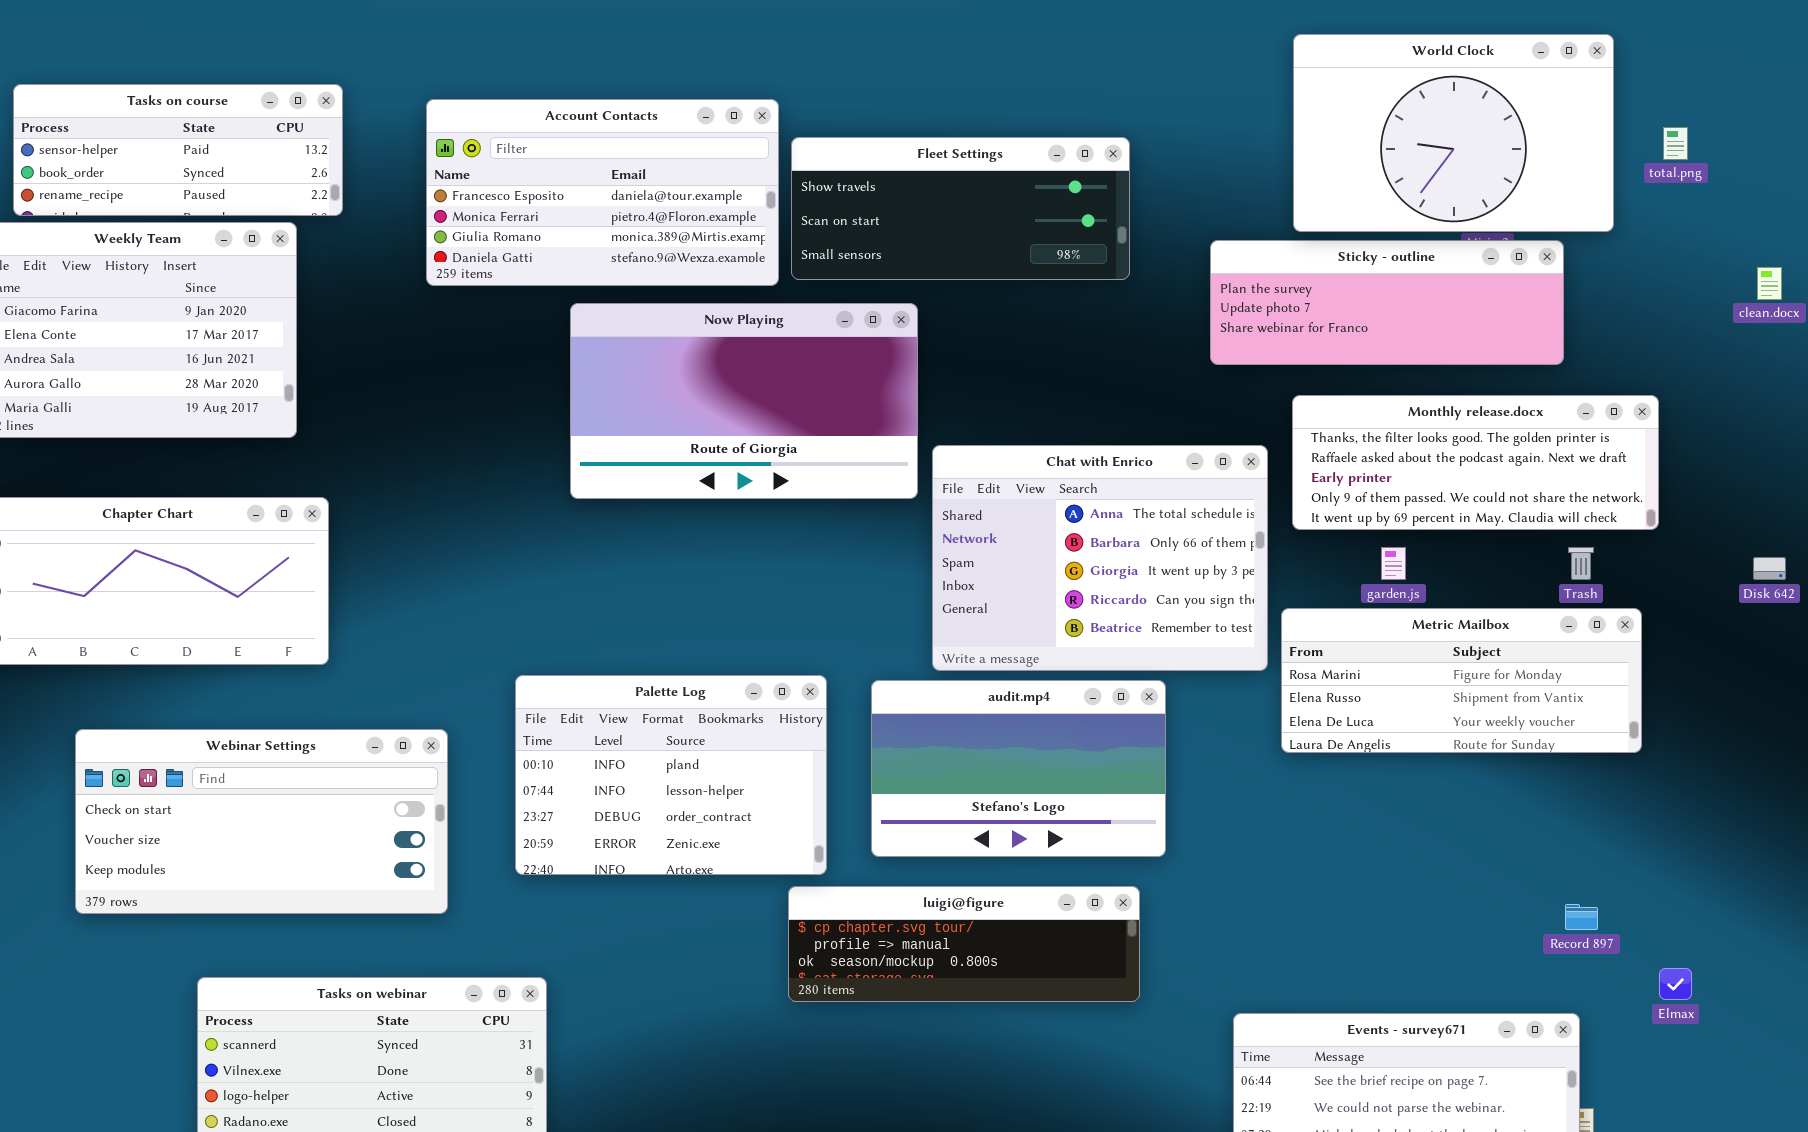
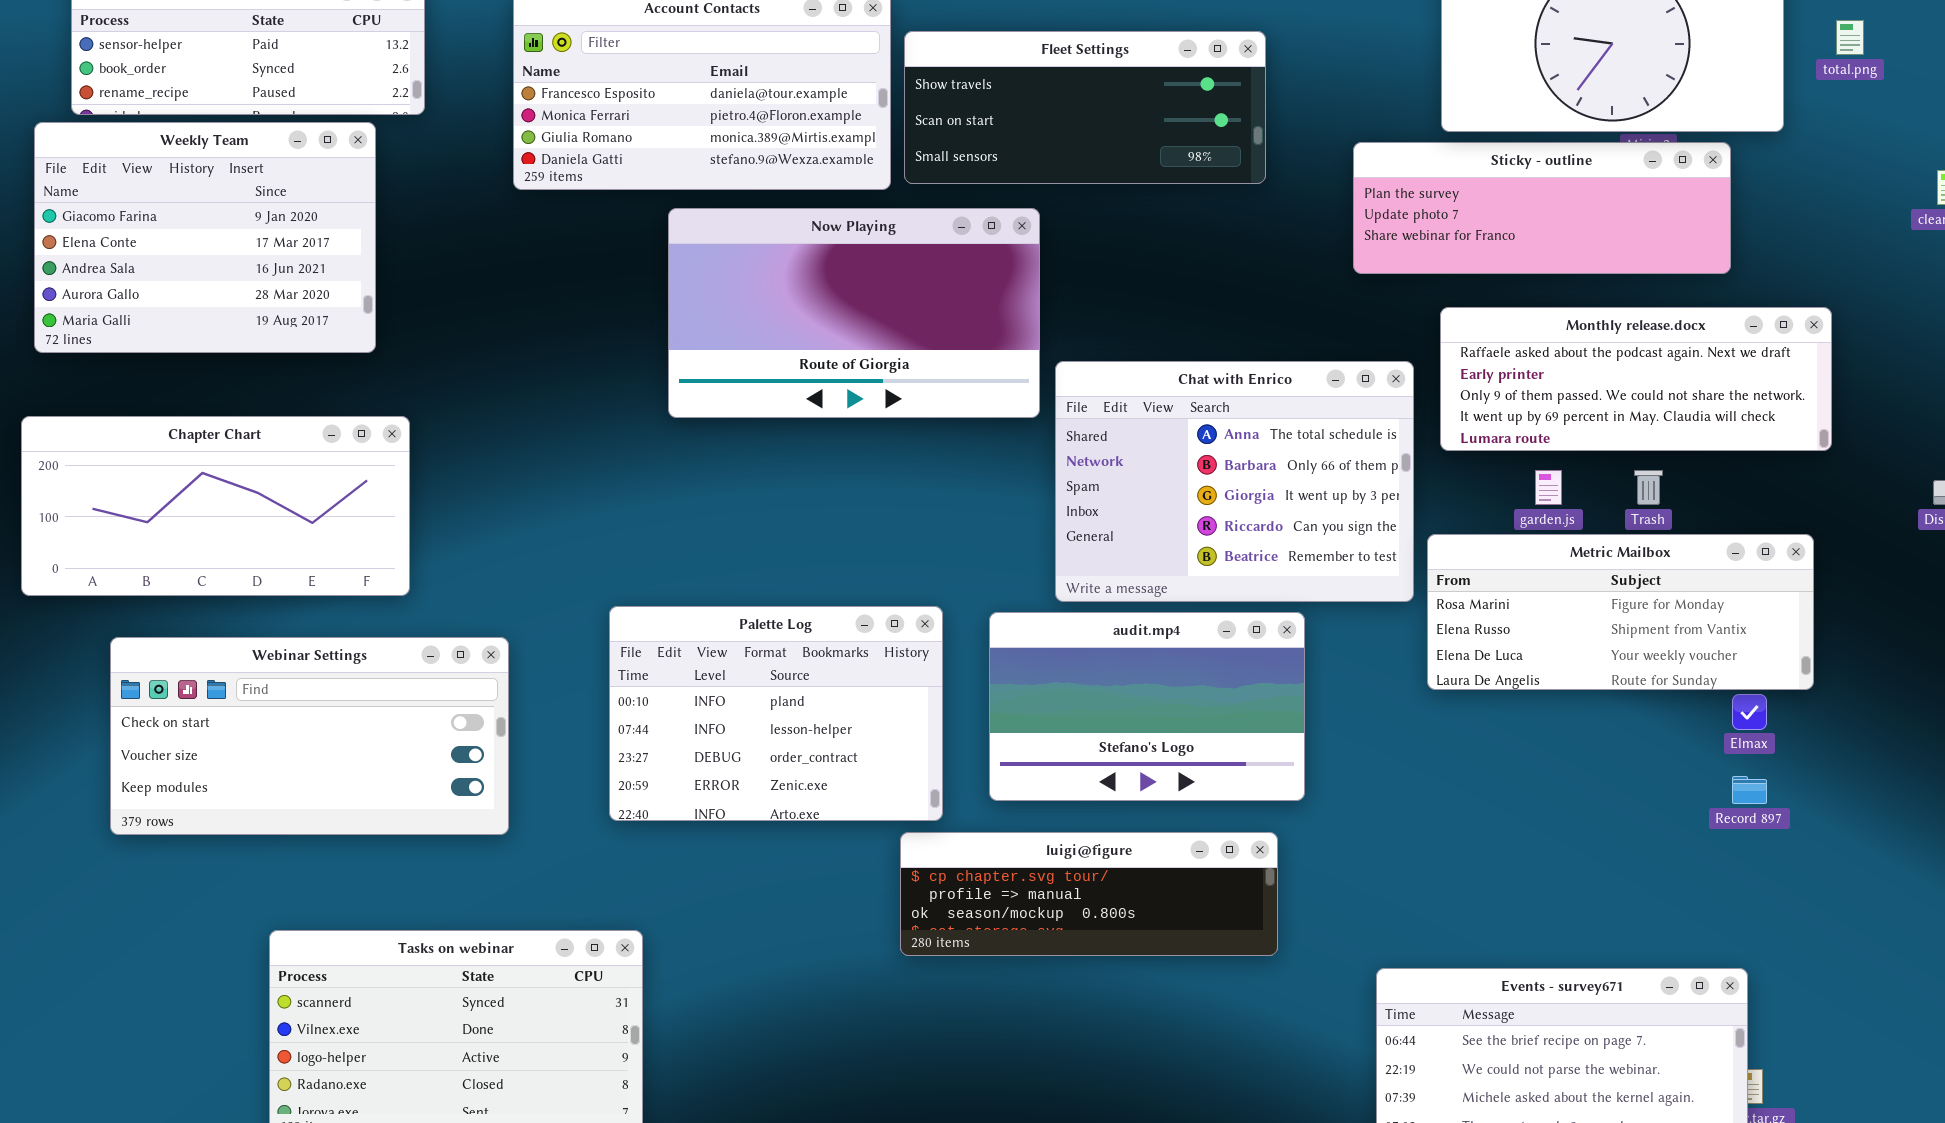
Monthly release.docx: [1292,395,1659,530] -> [1440,307,1832,451], scrolled down 1 row
Trash: [1568,547,1594,580] -> [1634,470,1663,505], moved
Webinar Settings: [75,729,448,914] -> [110,637,509,835], moved
Record 897: [1565,904,1598,930] -> [1732,776,1767,804], moved
Elmax: [1659,968,1692,1000] -> [1732,694,1767,730], moved

